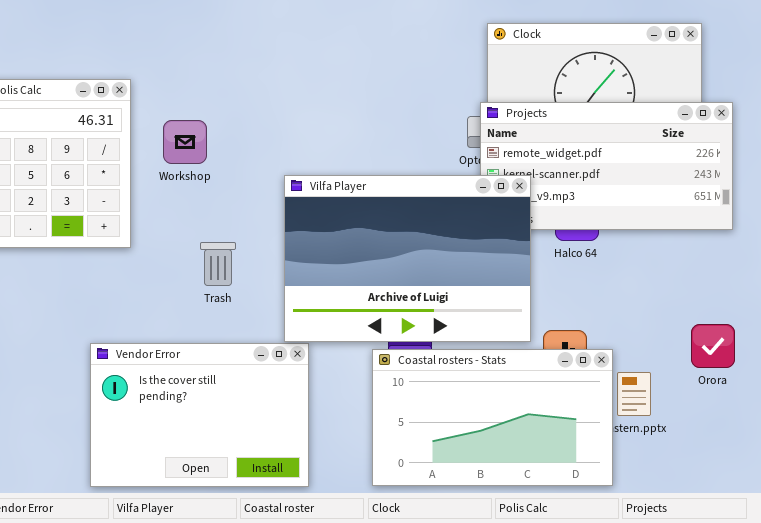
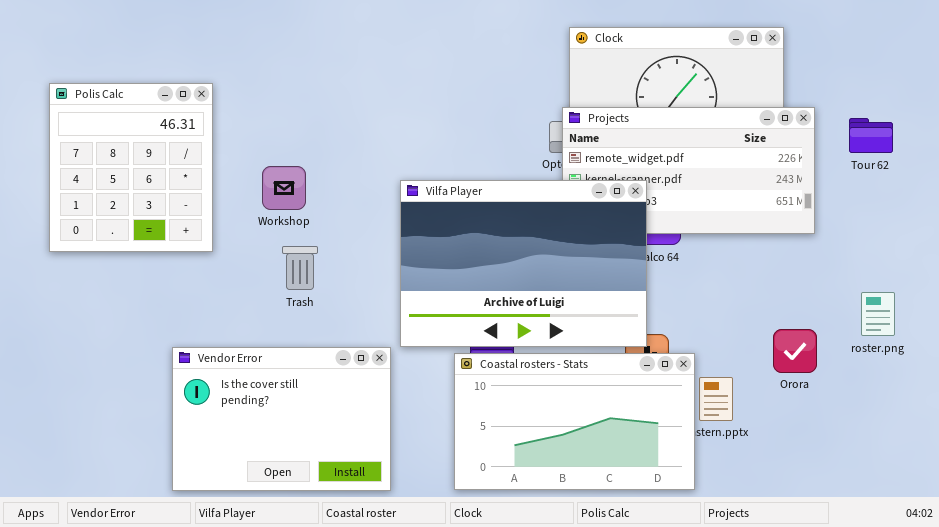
Workshop: [163,120,207,164] -> [262,166,306,210], moved
Vilfa Player: [284,175,531,342] -> [400,180,647,347], moved

